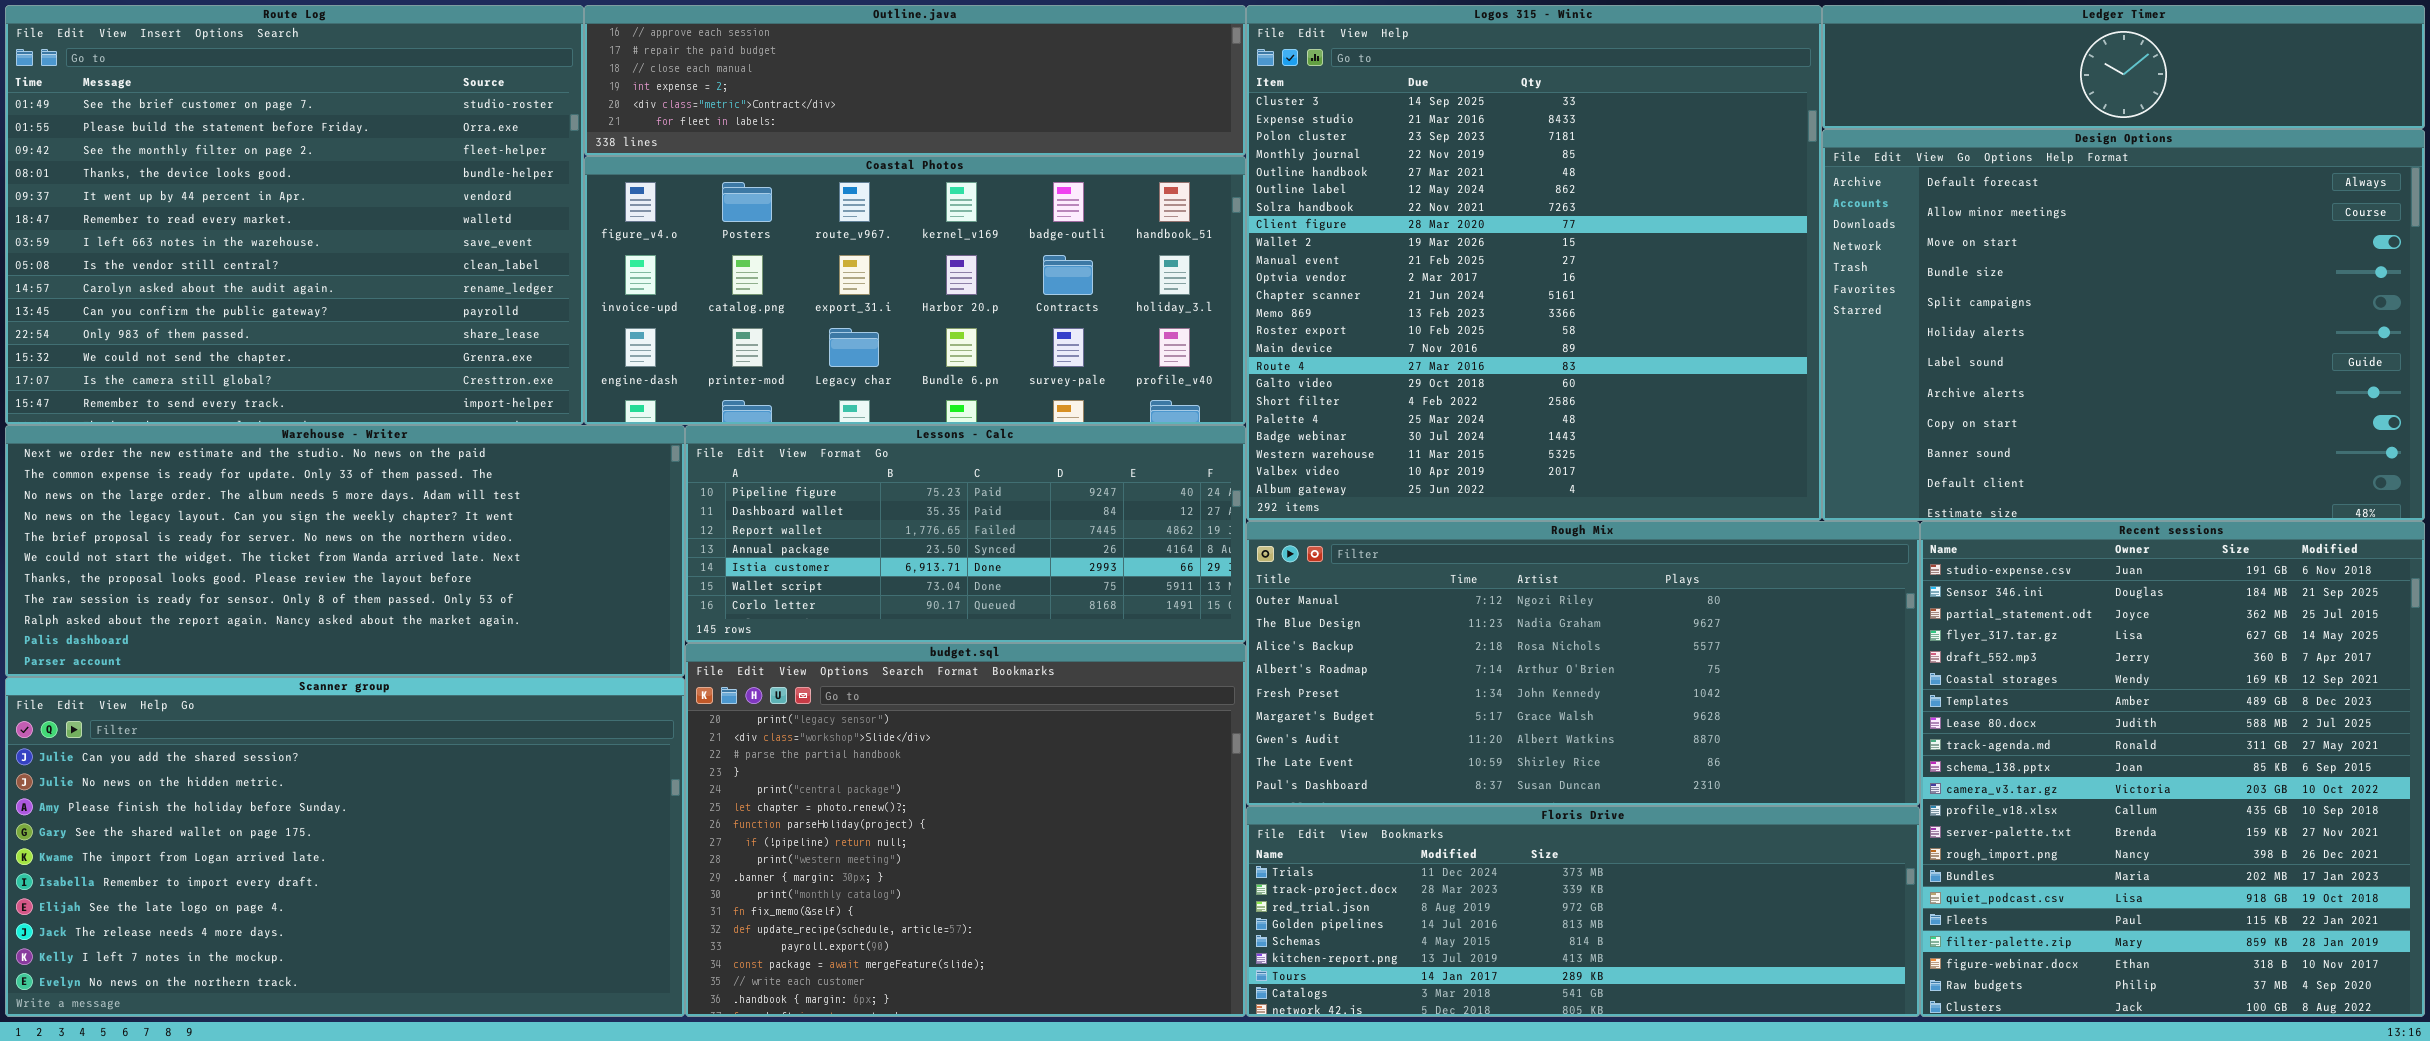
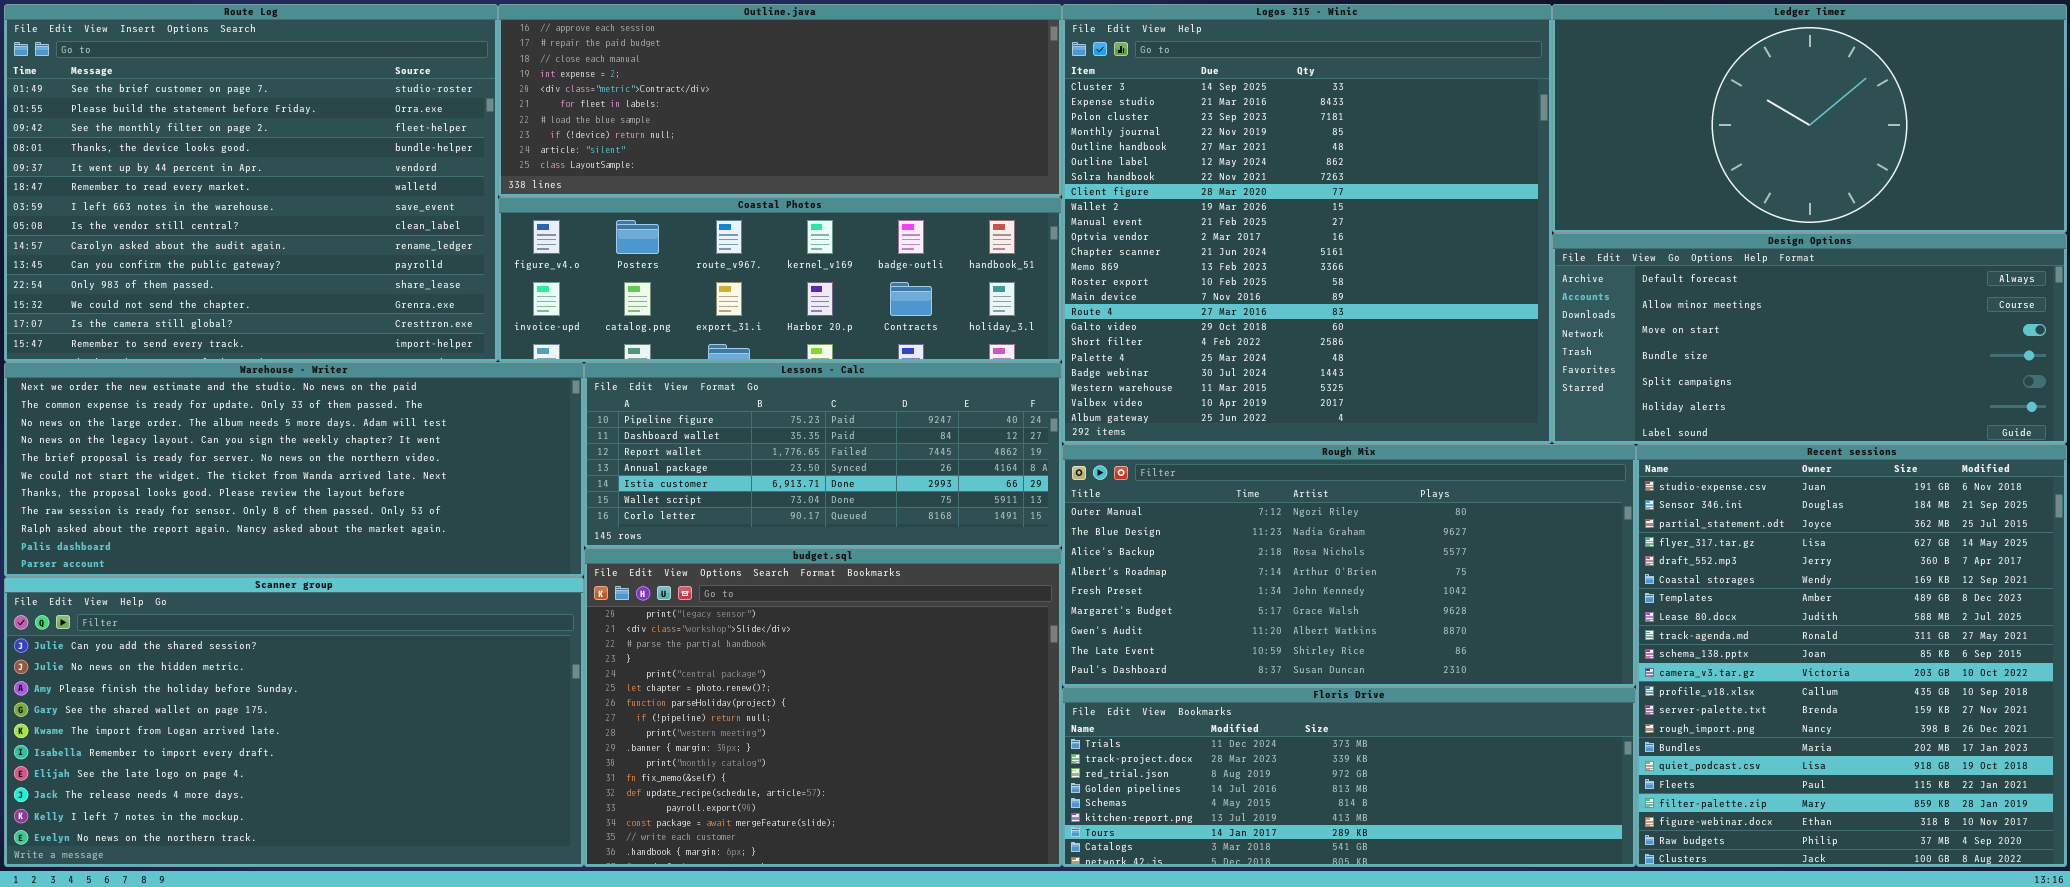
Outline.java: [584,5,1246,156] -> [498,4,1062,197], resized
Ledger Timer: [1822,5,2425,129] -> [1552,4,2067,233], resized
Design Options: [1822,129,2425,521] -> [1552,233,2067,444], resized
Coastal Photos: [584,156,1246,425] -> [498,197,1062,362], resized

